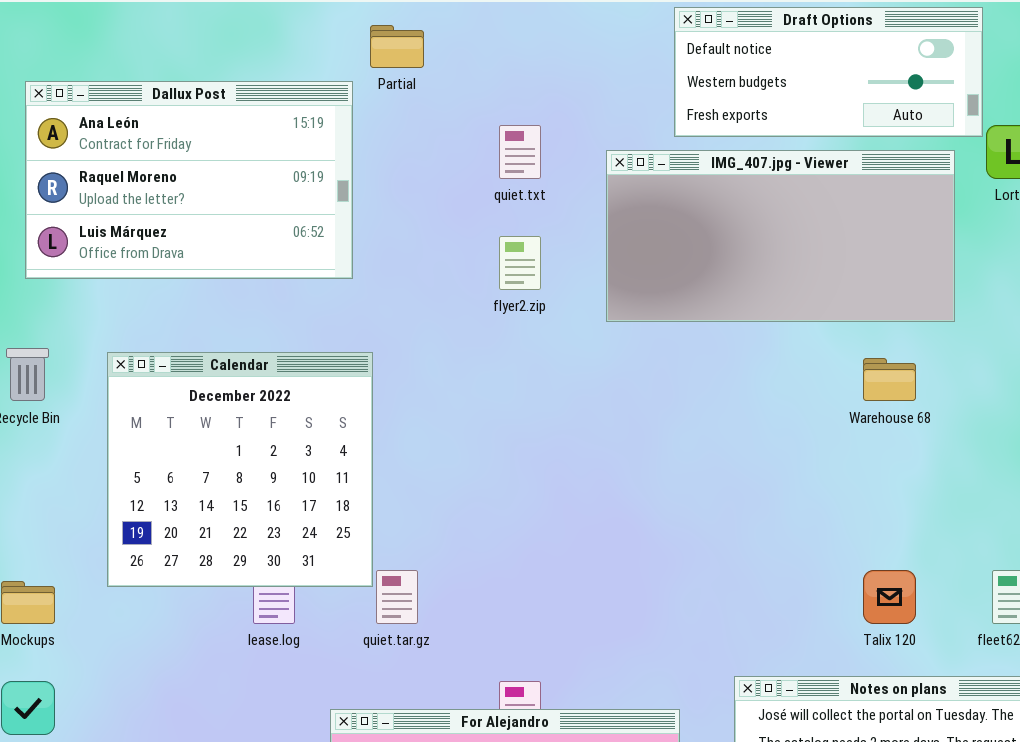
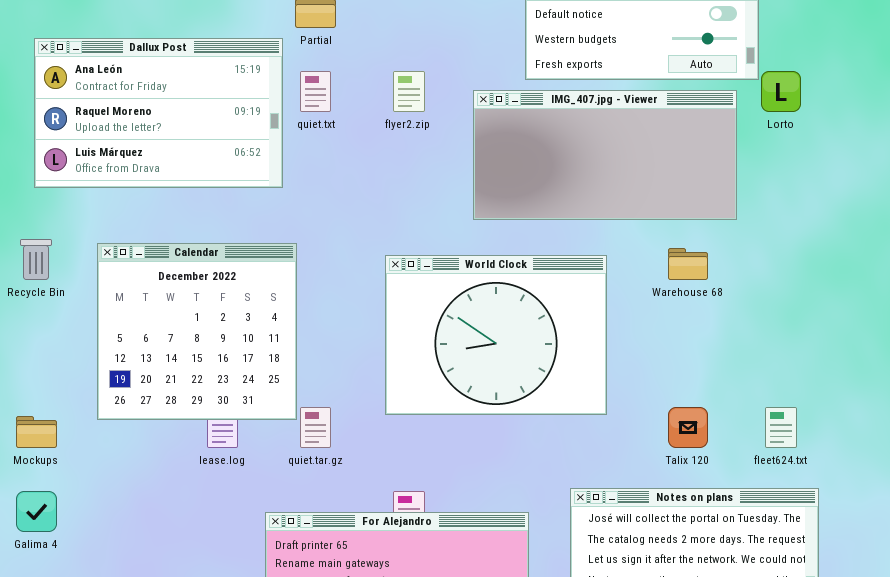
quiet.txt: [499,125,541,179] -> [300,71,331,112], moved
flyer2.zip: [499,236,541,290] -> [393,71,425,112], moved
World Clock: none -> [385,255,607,415], opened

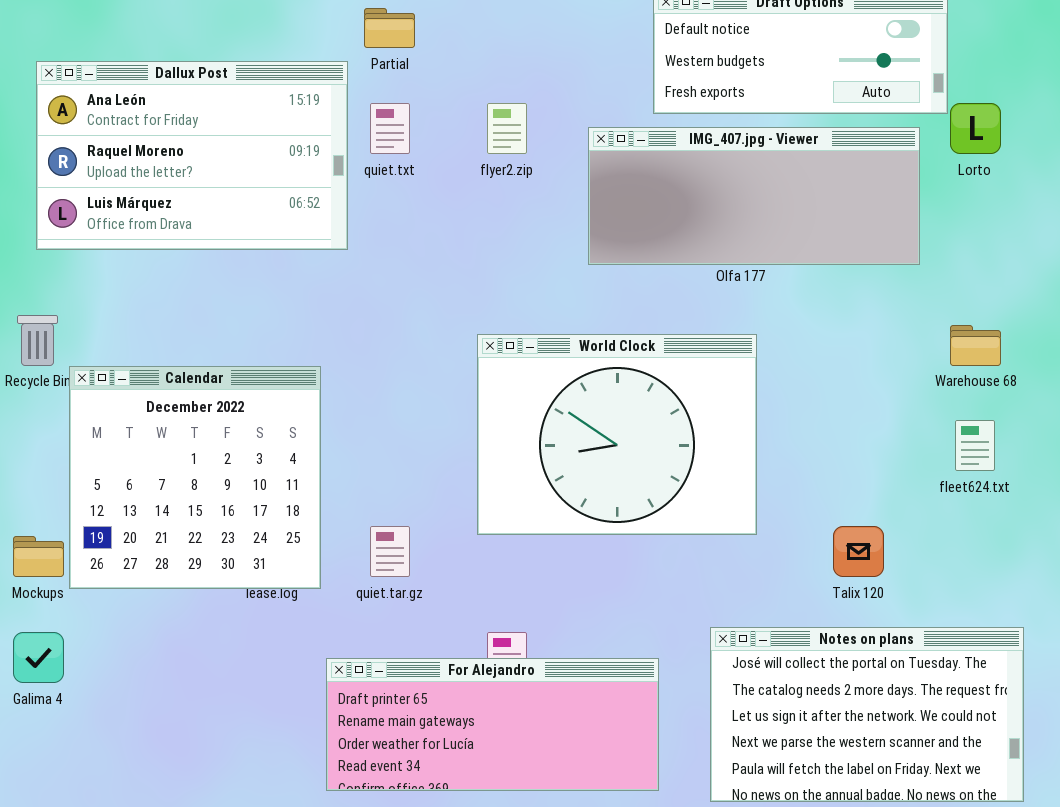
IMG_407.jpg - Viewer: [473,90,737,220] -> [588,127,920,265], resized
Calendar: [97,243,297,420] -> [69,366,321,589], moved
Warehouse 68: [668,248,708,280] -> [950,325,1001,366], moved
fleet624.txt: [765,407,797,448] -> [955,420,995,471], moved

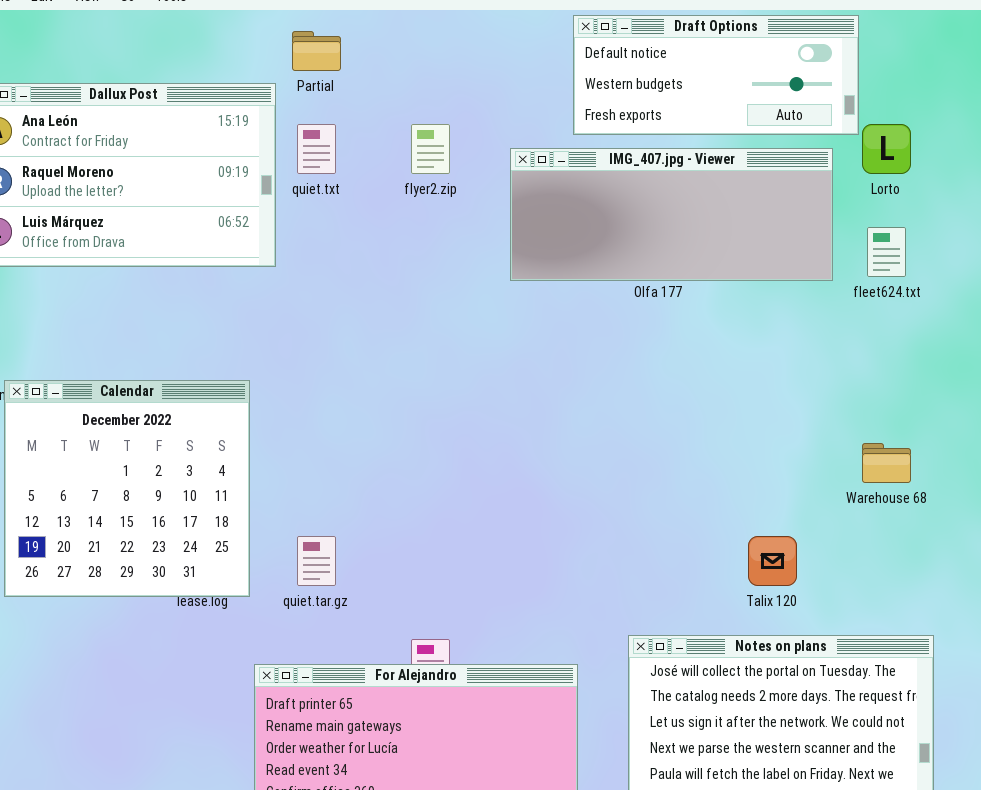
Warehouse 68: [950,325,1001,366] -> [862,443,911,483], moved
World Clock: [477,334,757,535] -> none, closed
fleet624.txt: [955,420,995,471] -> [867,227,906,277], moved

